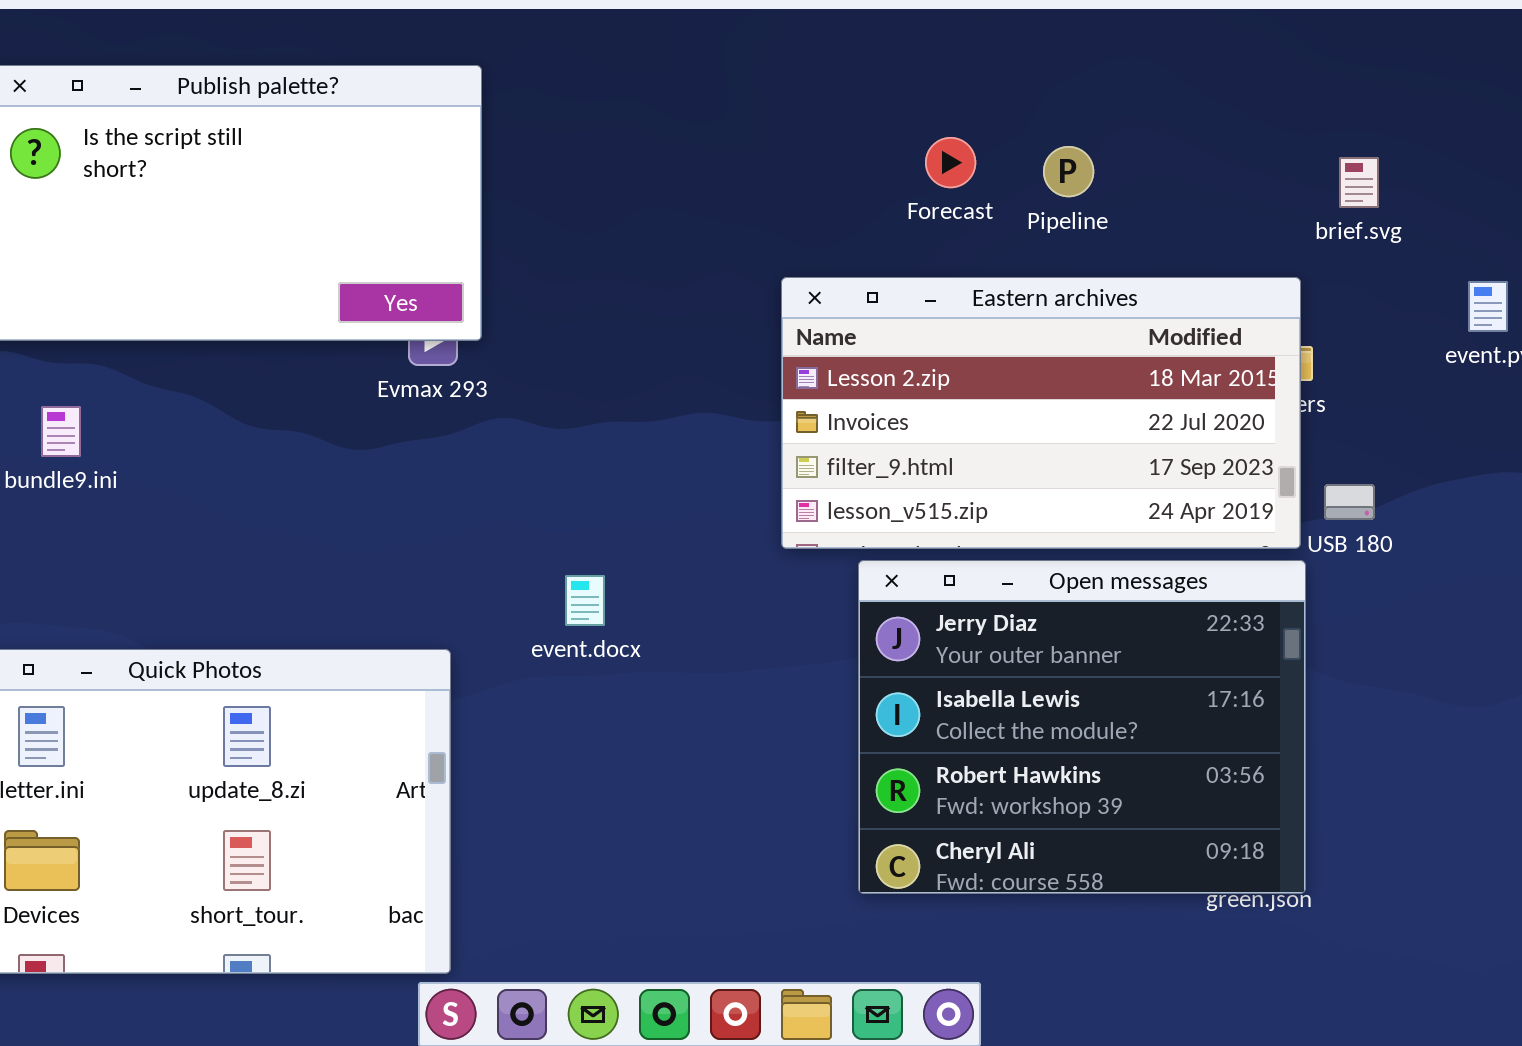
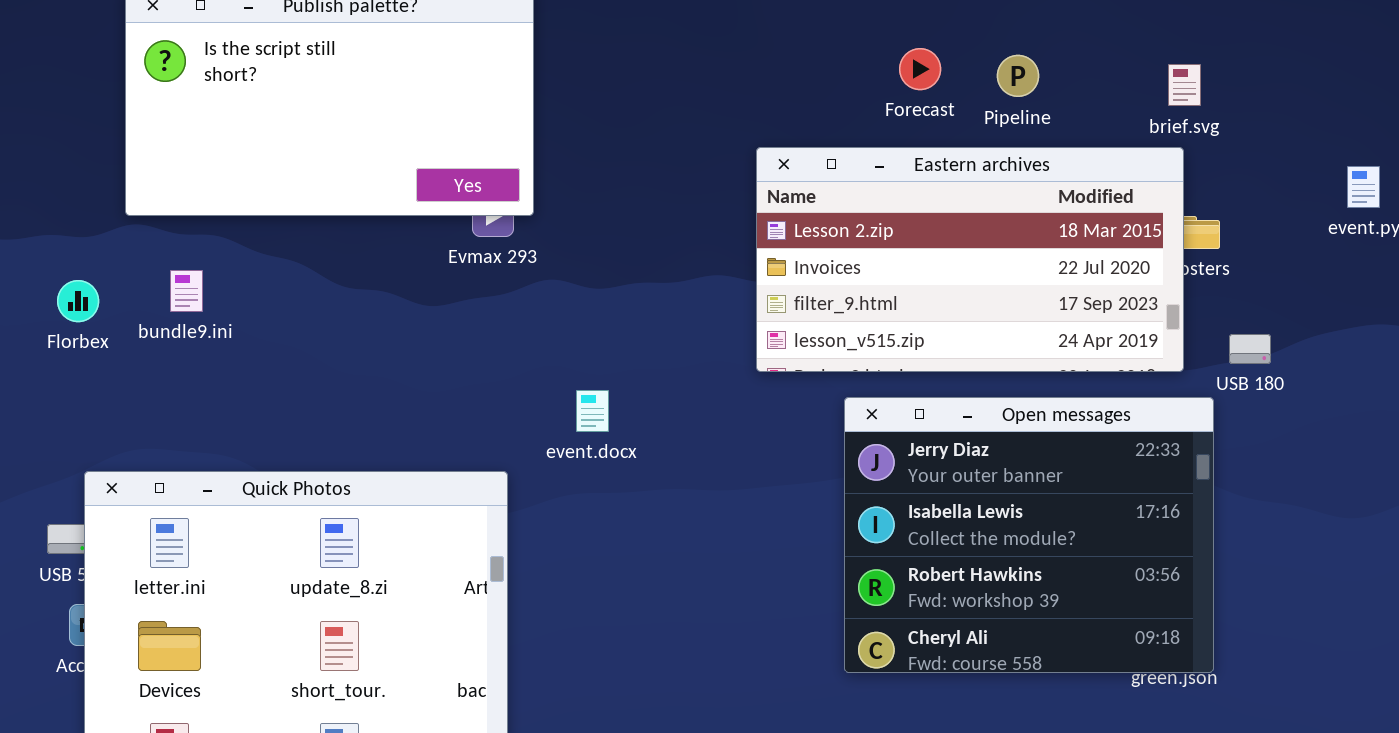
brief.svg: [1339,157,1379,208] -> [1168,64,1201,106], moved
Eastern archives: [781,277,1301,549] -> [756,147,1184,372], moved
event.docx: [565,575,605,626] -> [576,390,609,432], moved

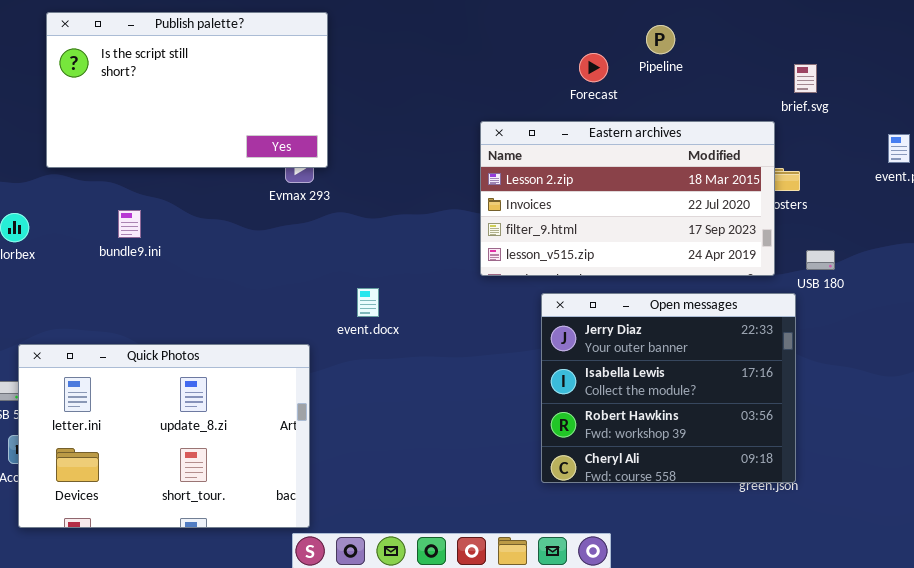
Pipeline: [997,55,1039,97] -> [646,25,675,54], moved
brief.svg: [1168,64,1201,106] -> [794,64,817,93], moved
bundle9.ini: [170,270,203,312] -> [118,210,141,238], moved

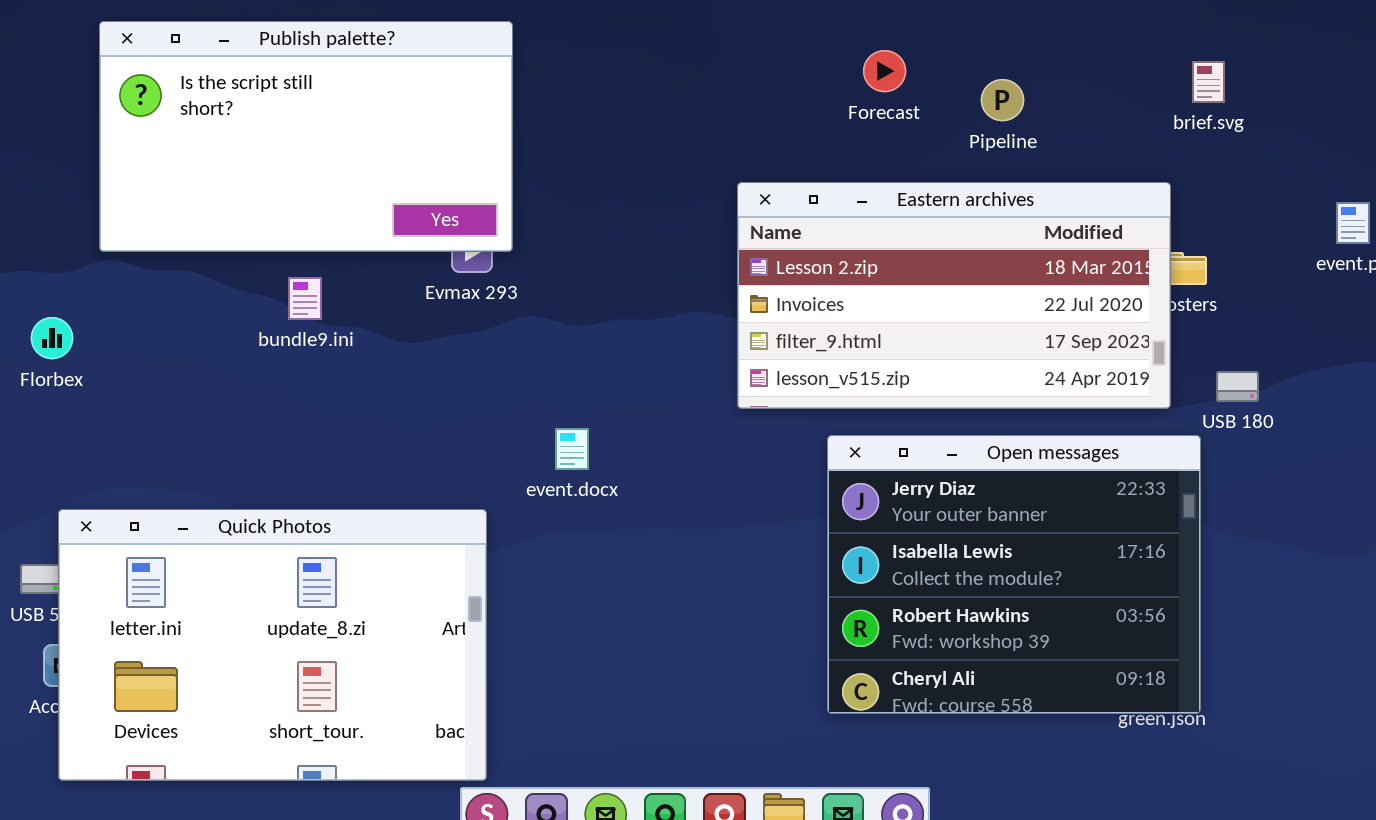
Pipeline: [646,25,675,54] -> [981,79,1024,121], moved
Forecast: [579,53,608,82] -> [863,50,906,92], moved
brief.svg: [794,64,817,93] -> [1192,61,1225,103], moved
bundle9.ini: [118,210,141,238] -> [288,277,322,320], moved

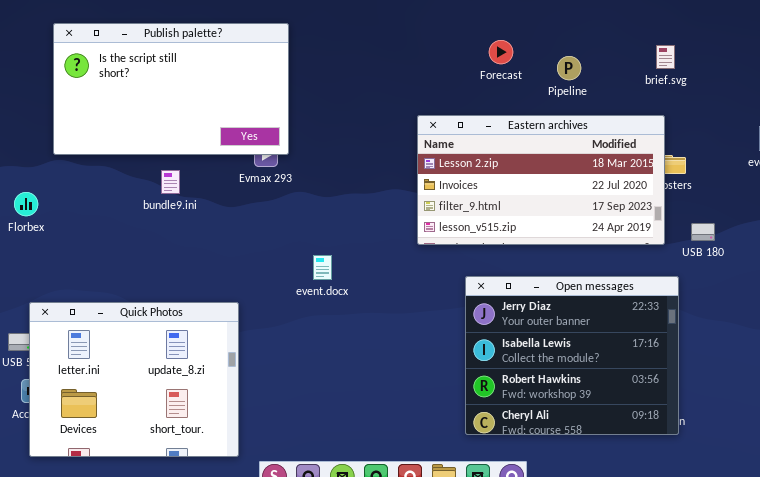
brief.svg: [1192,61,1225,103] -> [656,45,675,69], moved
Open messages: [827,435,1201,714] -> [465,276,679,435], moved
Quick Photos: [58,509,487,781] -> [29,302,239,457], resized

